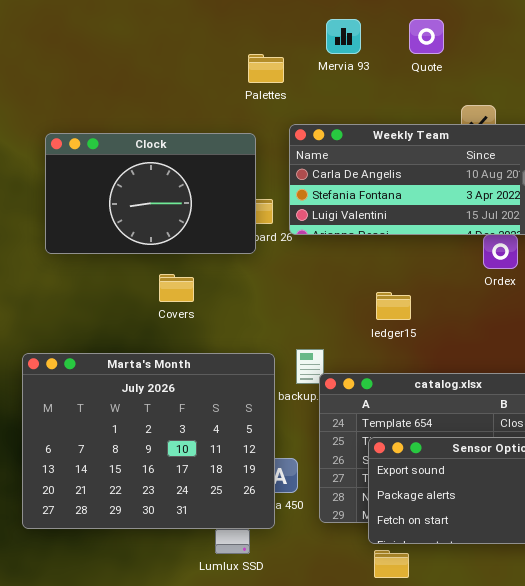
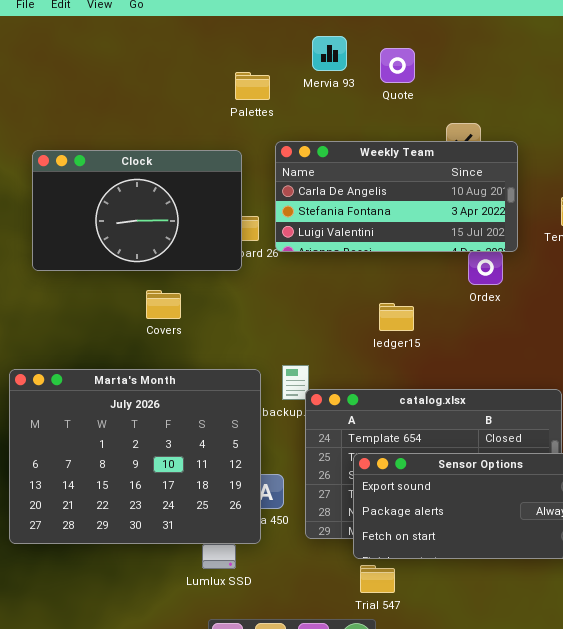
Quote: [409,19,444,54] -> [380,48,415,83], moved
ledger15: [376,292,411,320] -> [379,303,414,331], moved

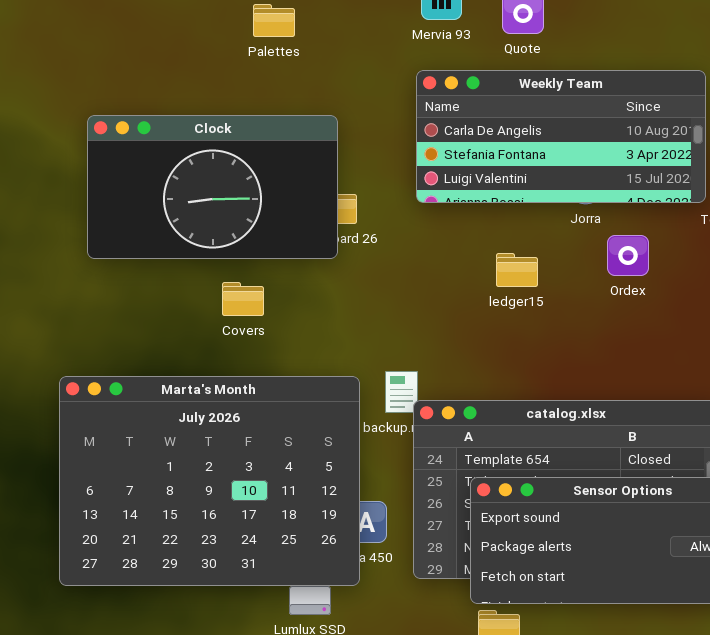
Palettes: [235,72,270,100] -> [253,4,295,37], moved
Weekly Team: [275,141,518,252] -> [416,70,706,203], moved
ledger15: [379,303,414,331] -> [496,253,538,287], moved

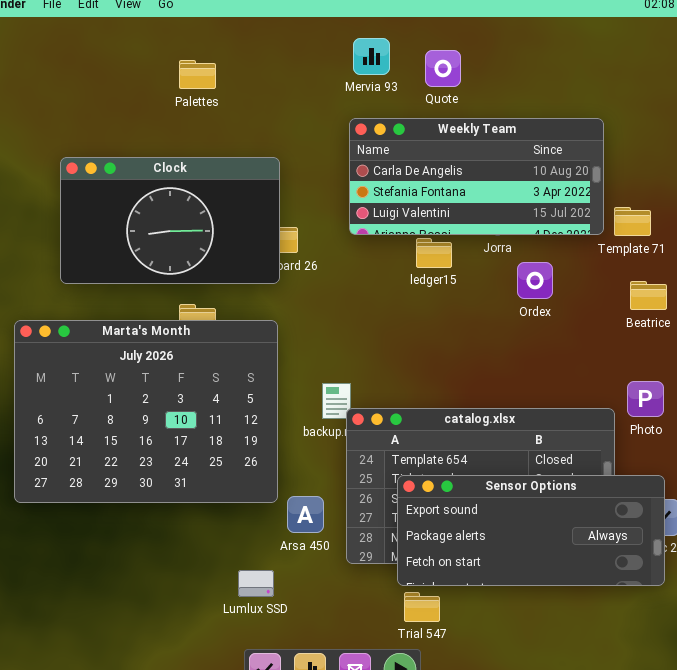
Palettes: [253,4,295,37] -> [179,60,216,89], moved
ledger15: [496,253,538,287] -> [416,238,452,268], moved
Marta's Month: [59,376,360,586] -> [14,320,278,503], moved

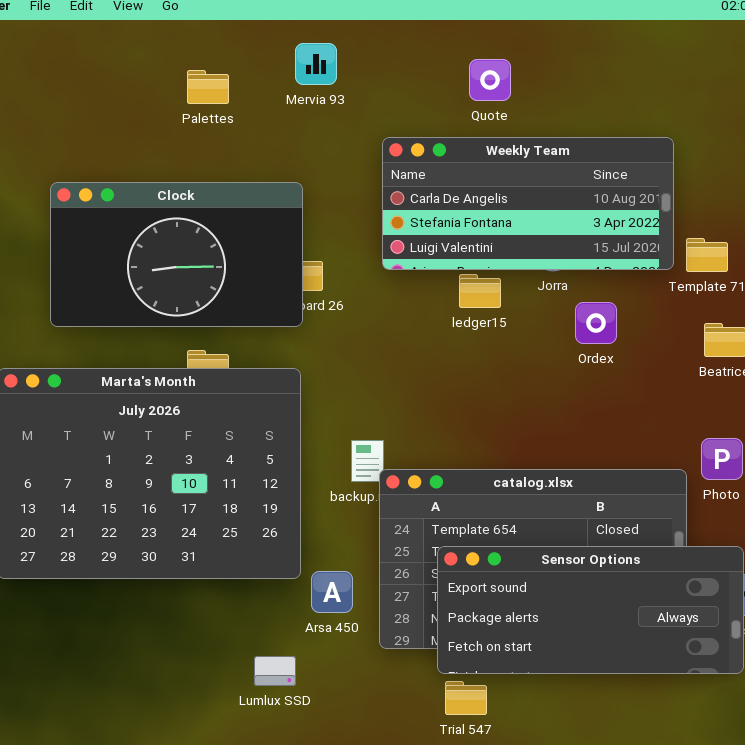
Mervia 93: [353,38,390,75] -> [295,43,337,85], moved

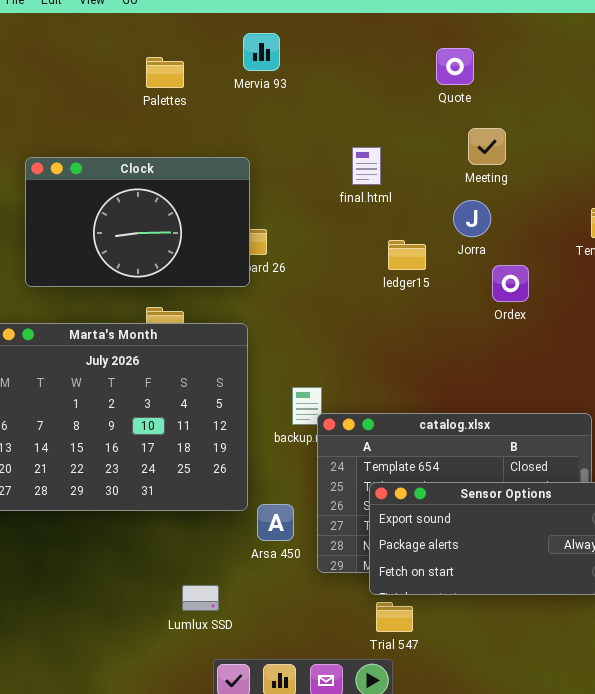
Quote: [469,59,511,101] -> [436,48,474,85], moved
Weekly Team: [382,137,674,270] -> none, closed
Lumlux SSD: [254,656,296,686] -> [182,585,219,611], moved

